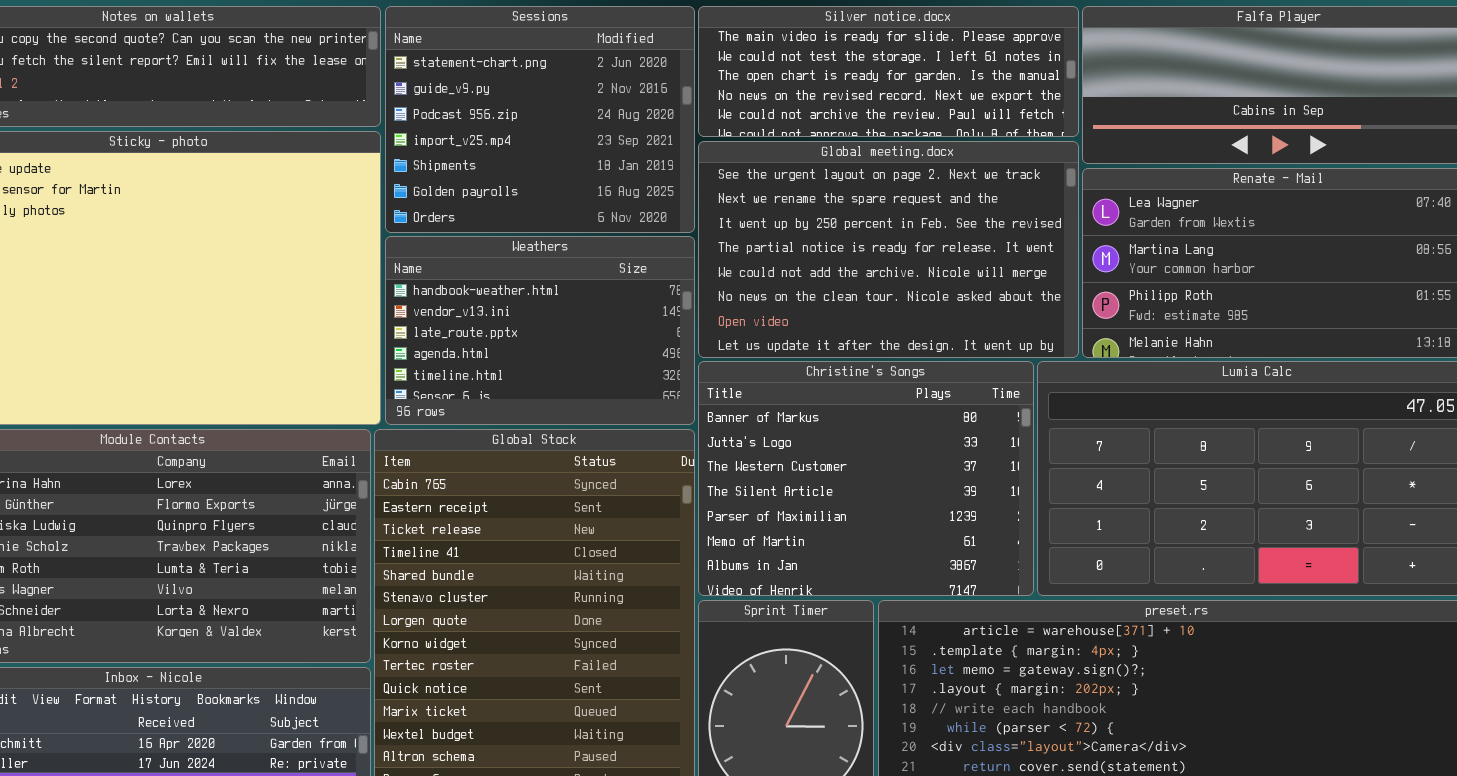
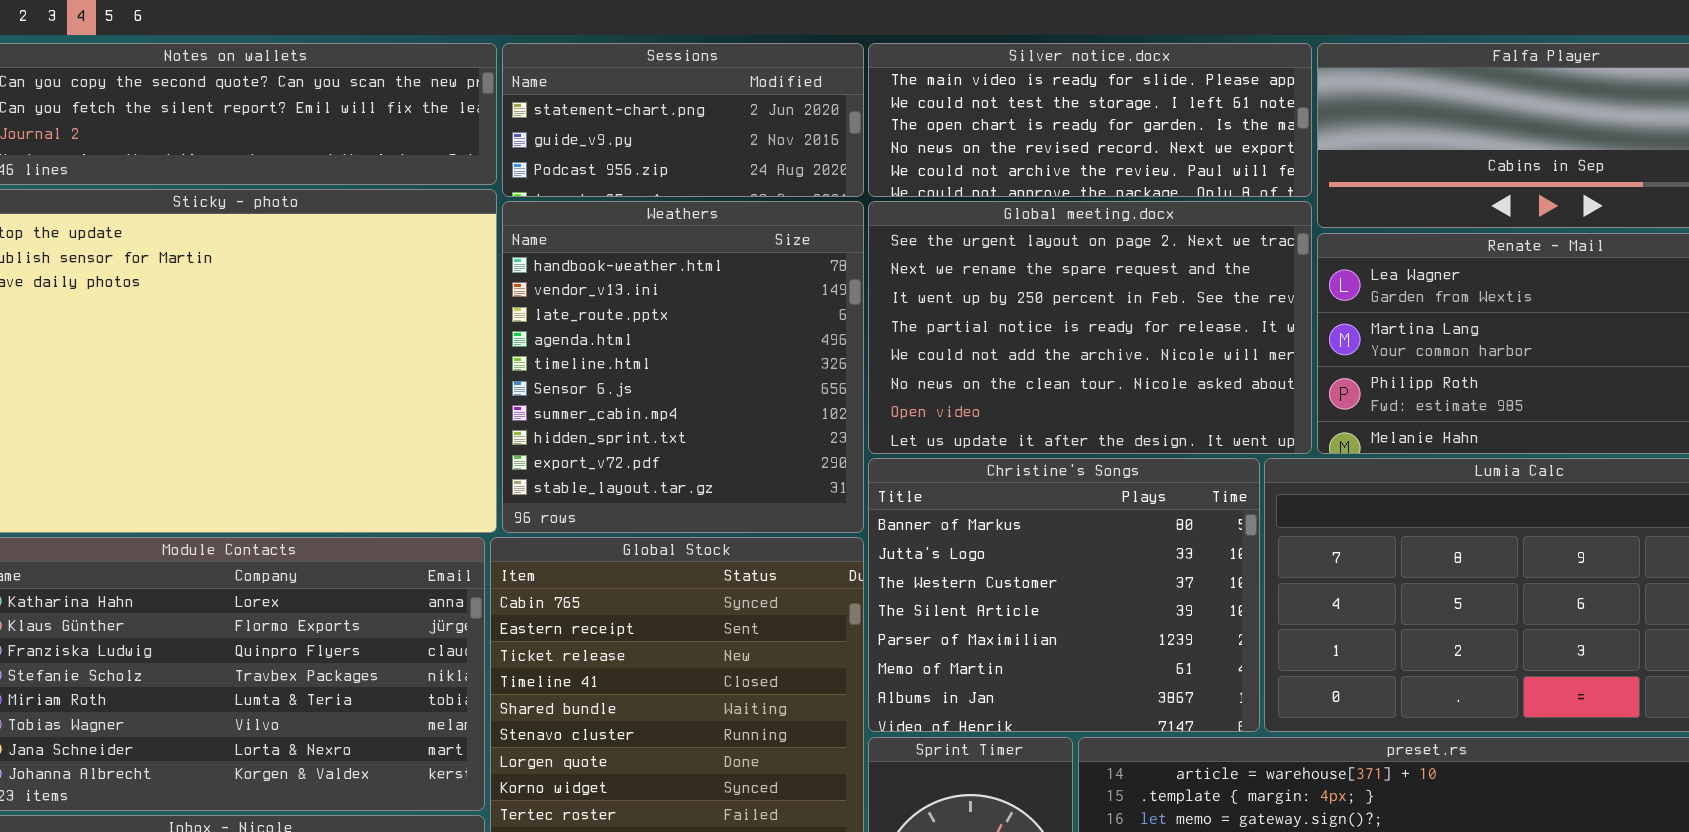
Sessions: [385,6,695,233] -> [502,43,864,197], resized
Weathers: [385,236,695,425] -> [502,201,864,533], resized

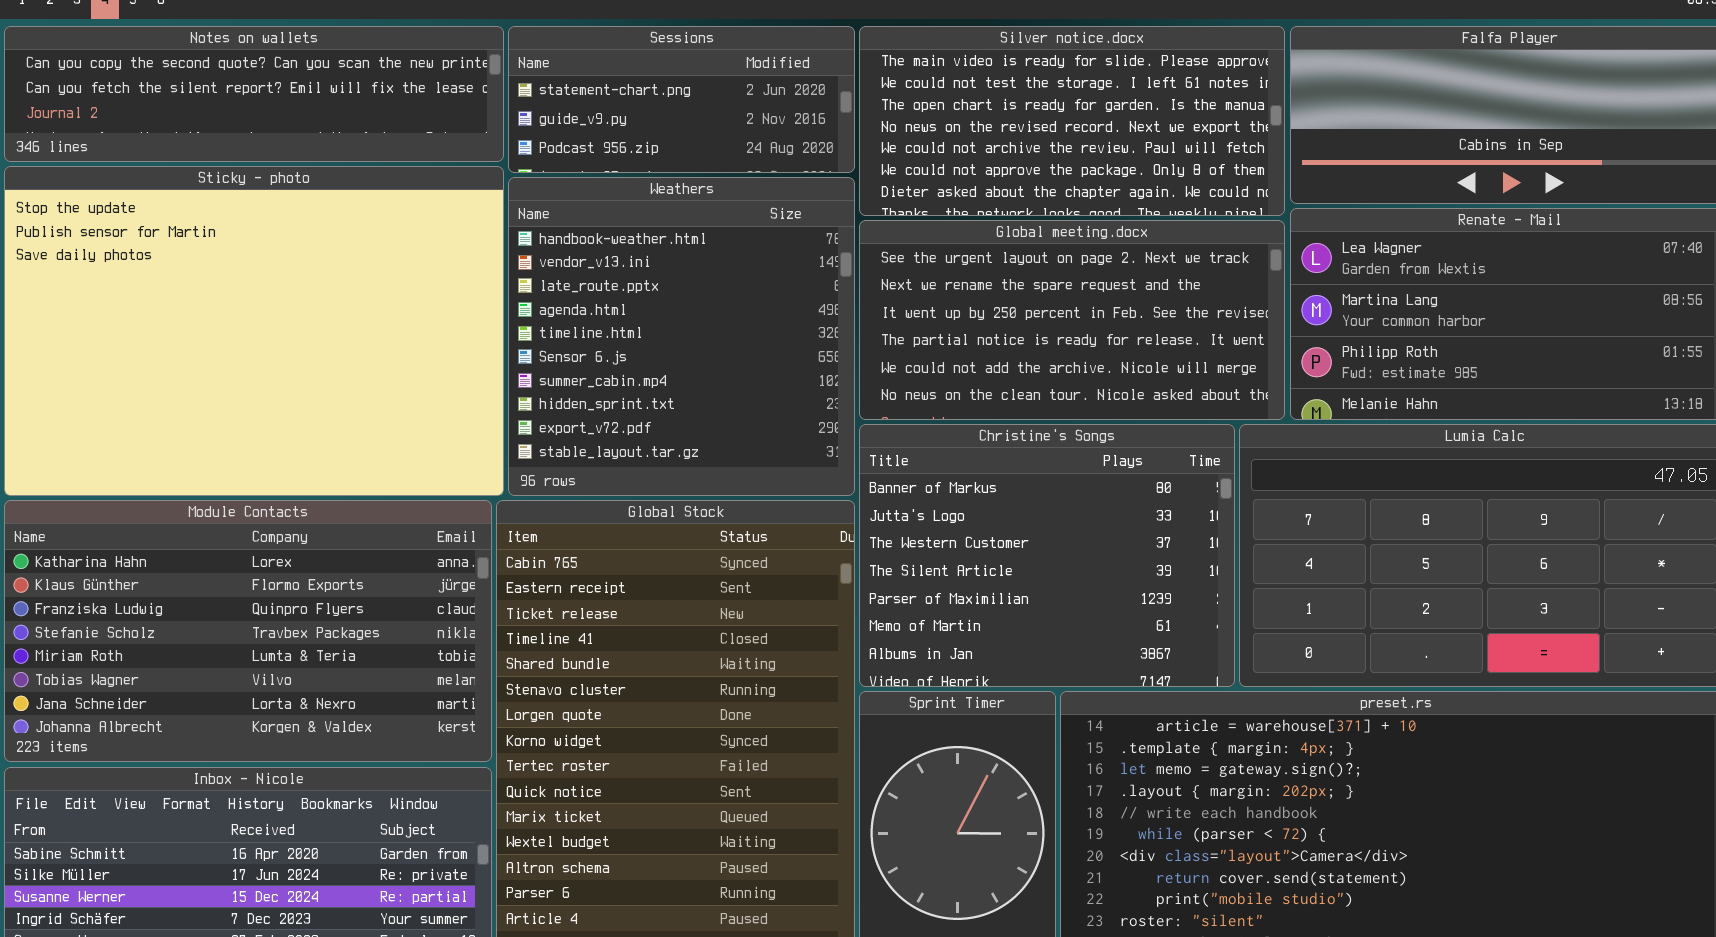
Silver notice.docx: [868,43,1312,197] -> [859,26,1285,216], resized
Global meeting.docx: [868,201,1312,454] -> [859,220,1285,420], resized

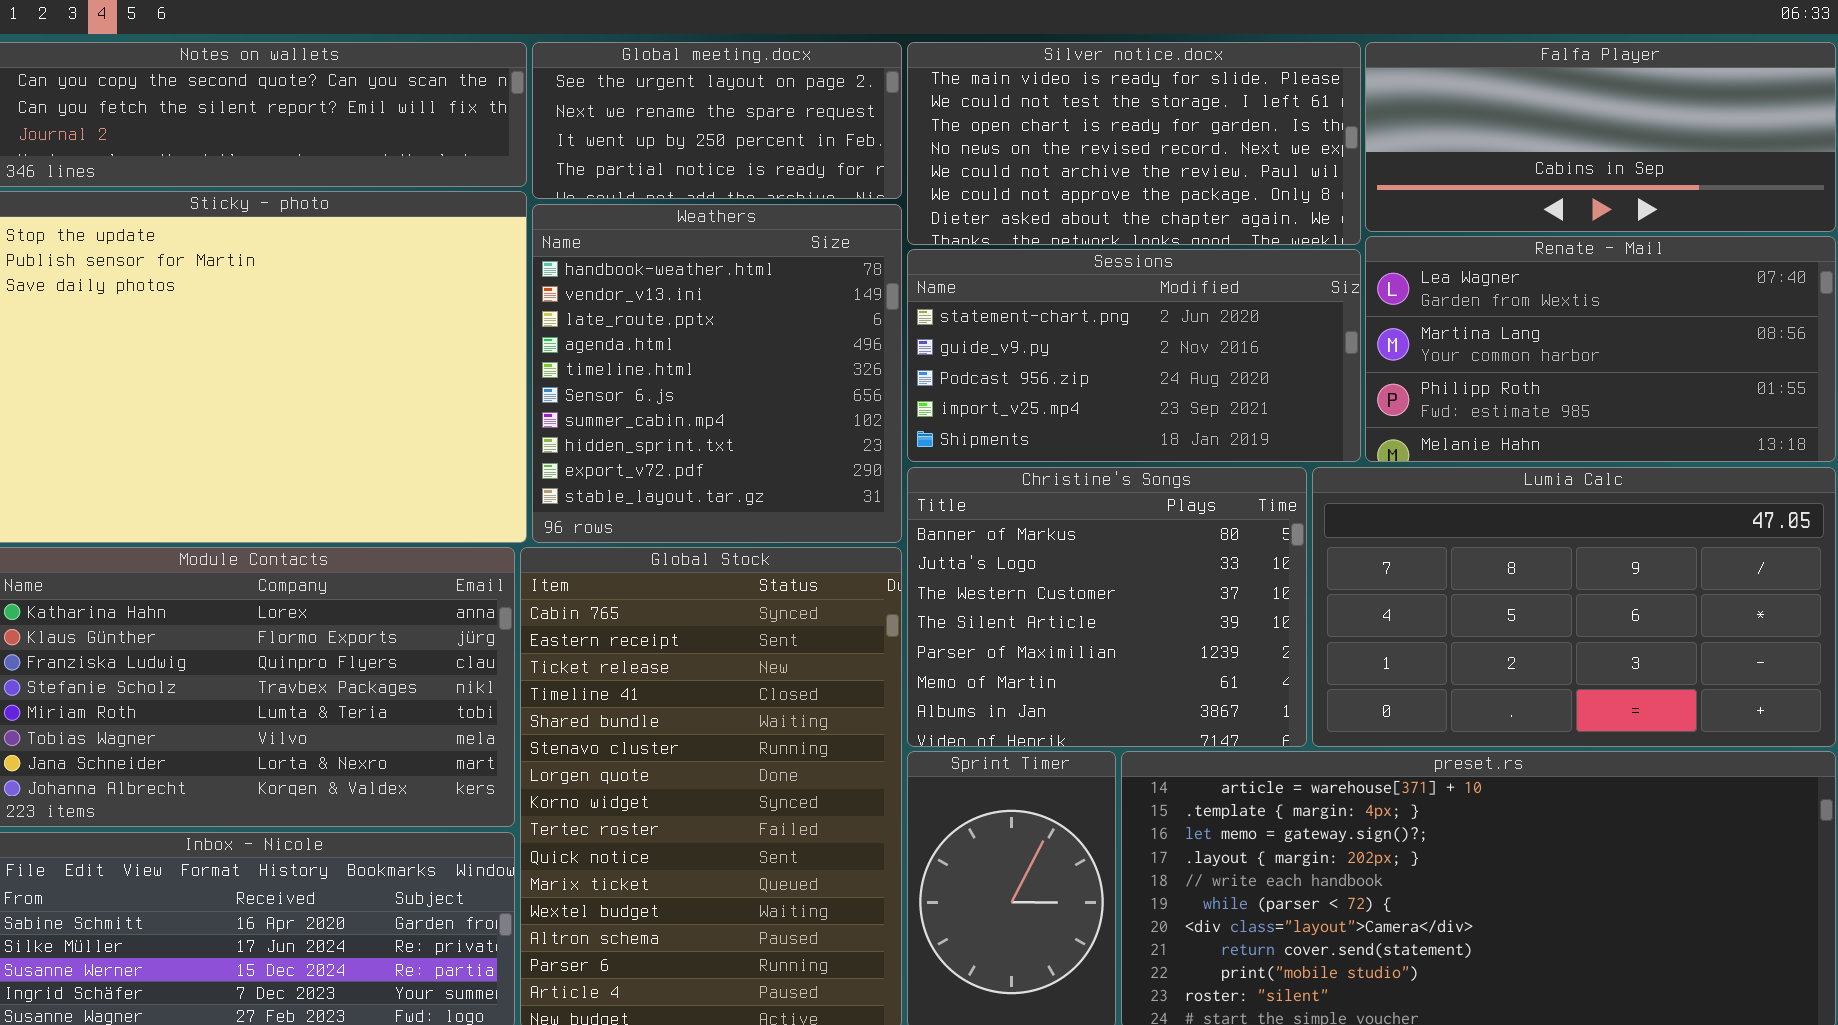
Sessions: [508,26,855,173] -> [907,249,1361,462], moved, resized
Global meeting.docx: [859,220,1285,420] -> [532,42,902,199], moved, resized

